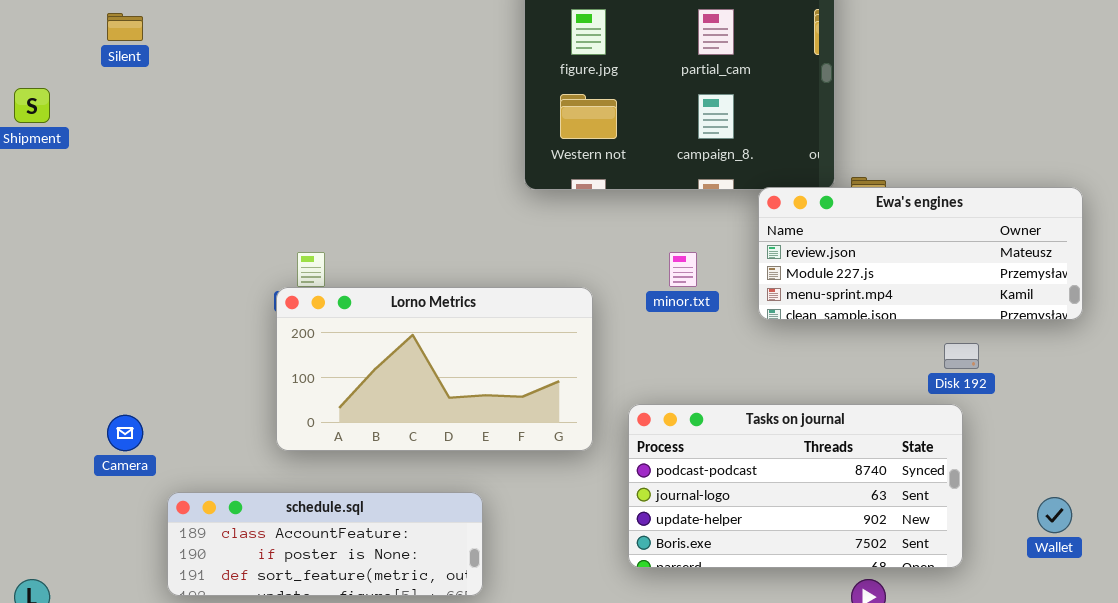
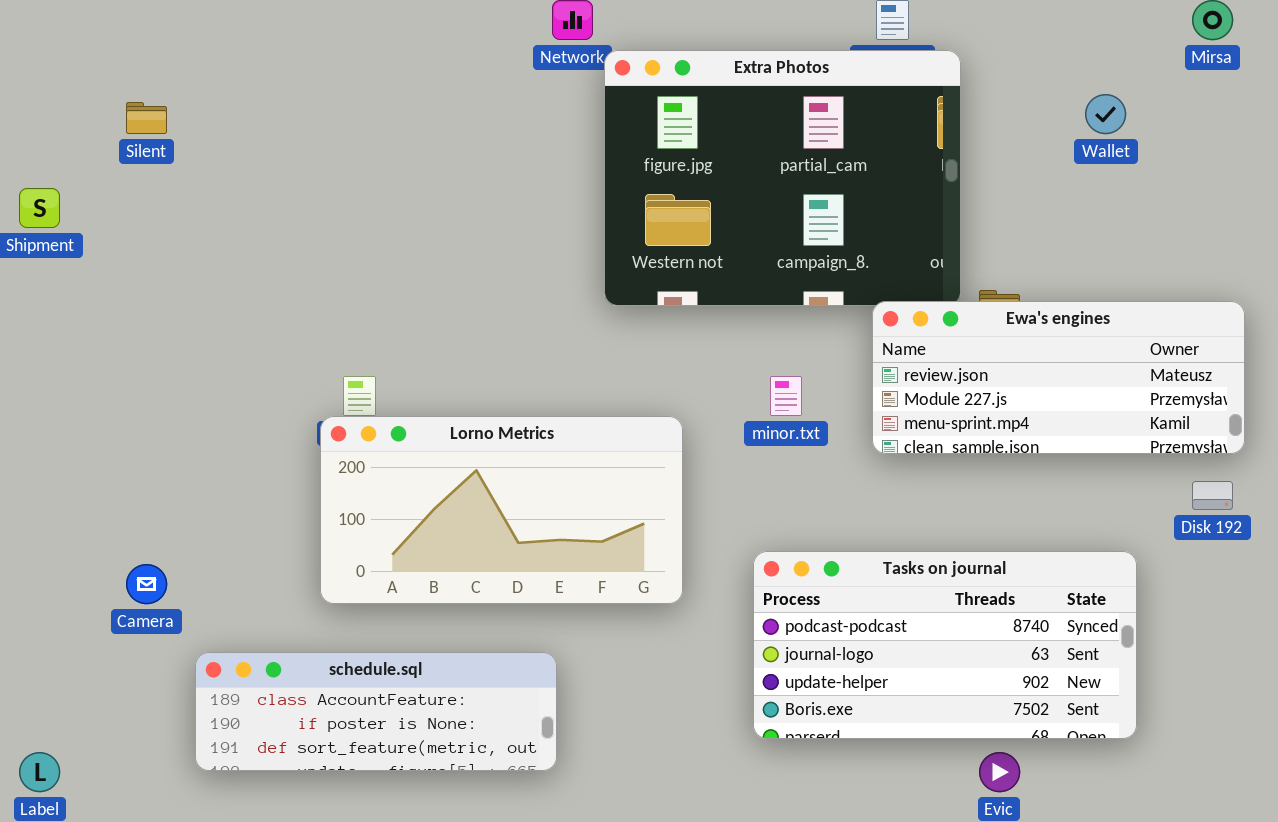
Disk 192: [944,343,979,369] -> [1192,481,1233,510], moved
Tasks on journal: [628,404,963,568] -> [753,551,1137,739], moved
Wallet: [1037,497,1072,533] -> [1085,94,1126,134], moved

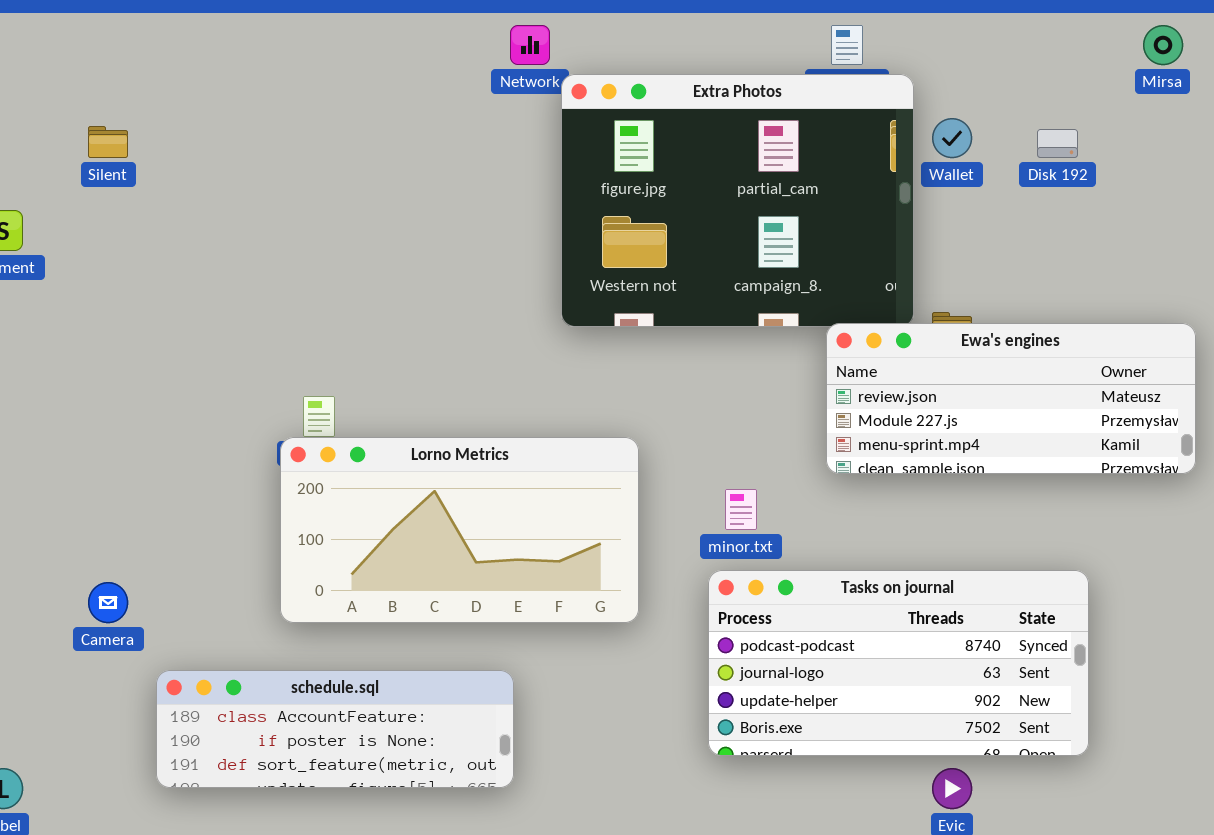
Wallet: [1085,94,1126,134] -> [932,118,972,158], moved
minor.txt: [770,376,802,416] -> [725,489,757,530], moved
Disk 192: [1192,481,1233,510] -> [1037,129,1078,158], moved

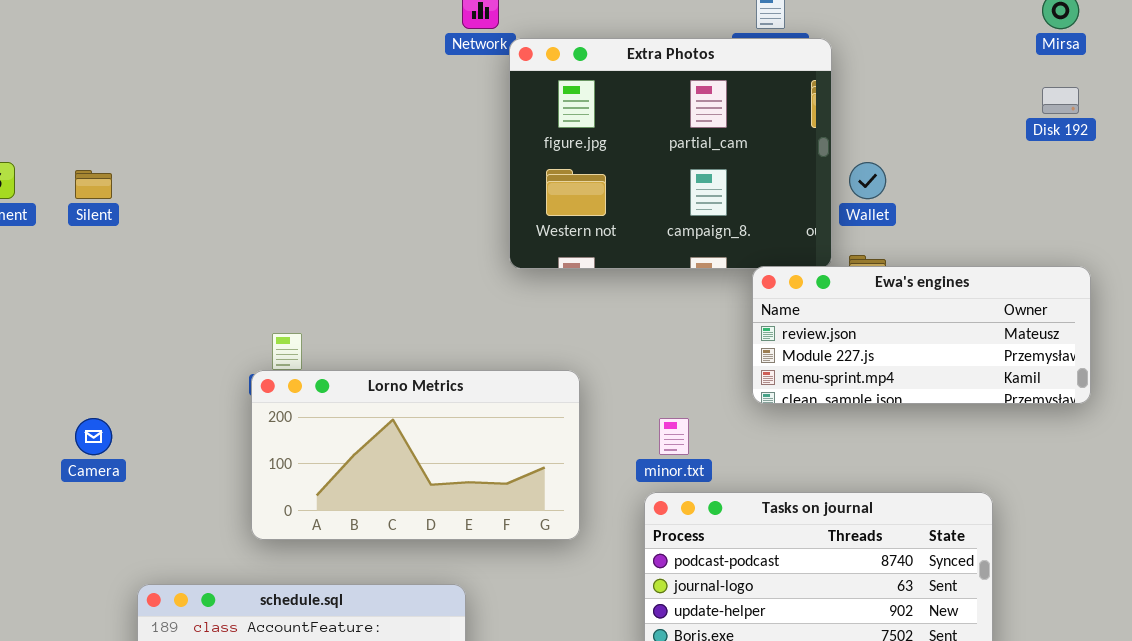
Wallet: [932,118,972,158] -> [849,162,886,199], moved
Silent: [88,126,128,158] -> [75,170,112,199], moved
Disk 192: [1037,129,1078,158] -> [1042,87,1079,114], moved
Camera: [88,582,128,623] -> [75,418,112,455], moved

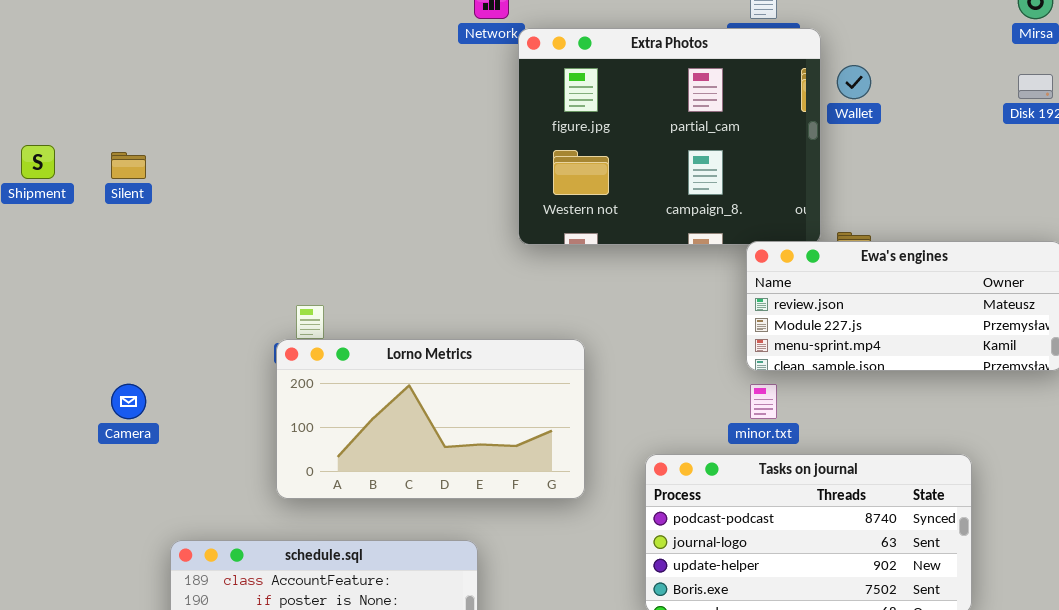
Wallet: [849,162,886,199] -> [837,65,871,99], moved
minor.txt: [659,418,689,455] -> [750,384,777,419], moved

